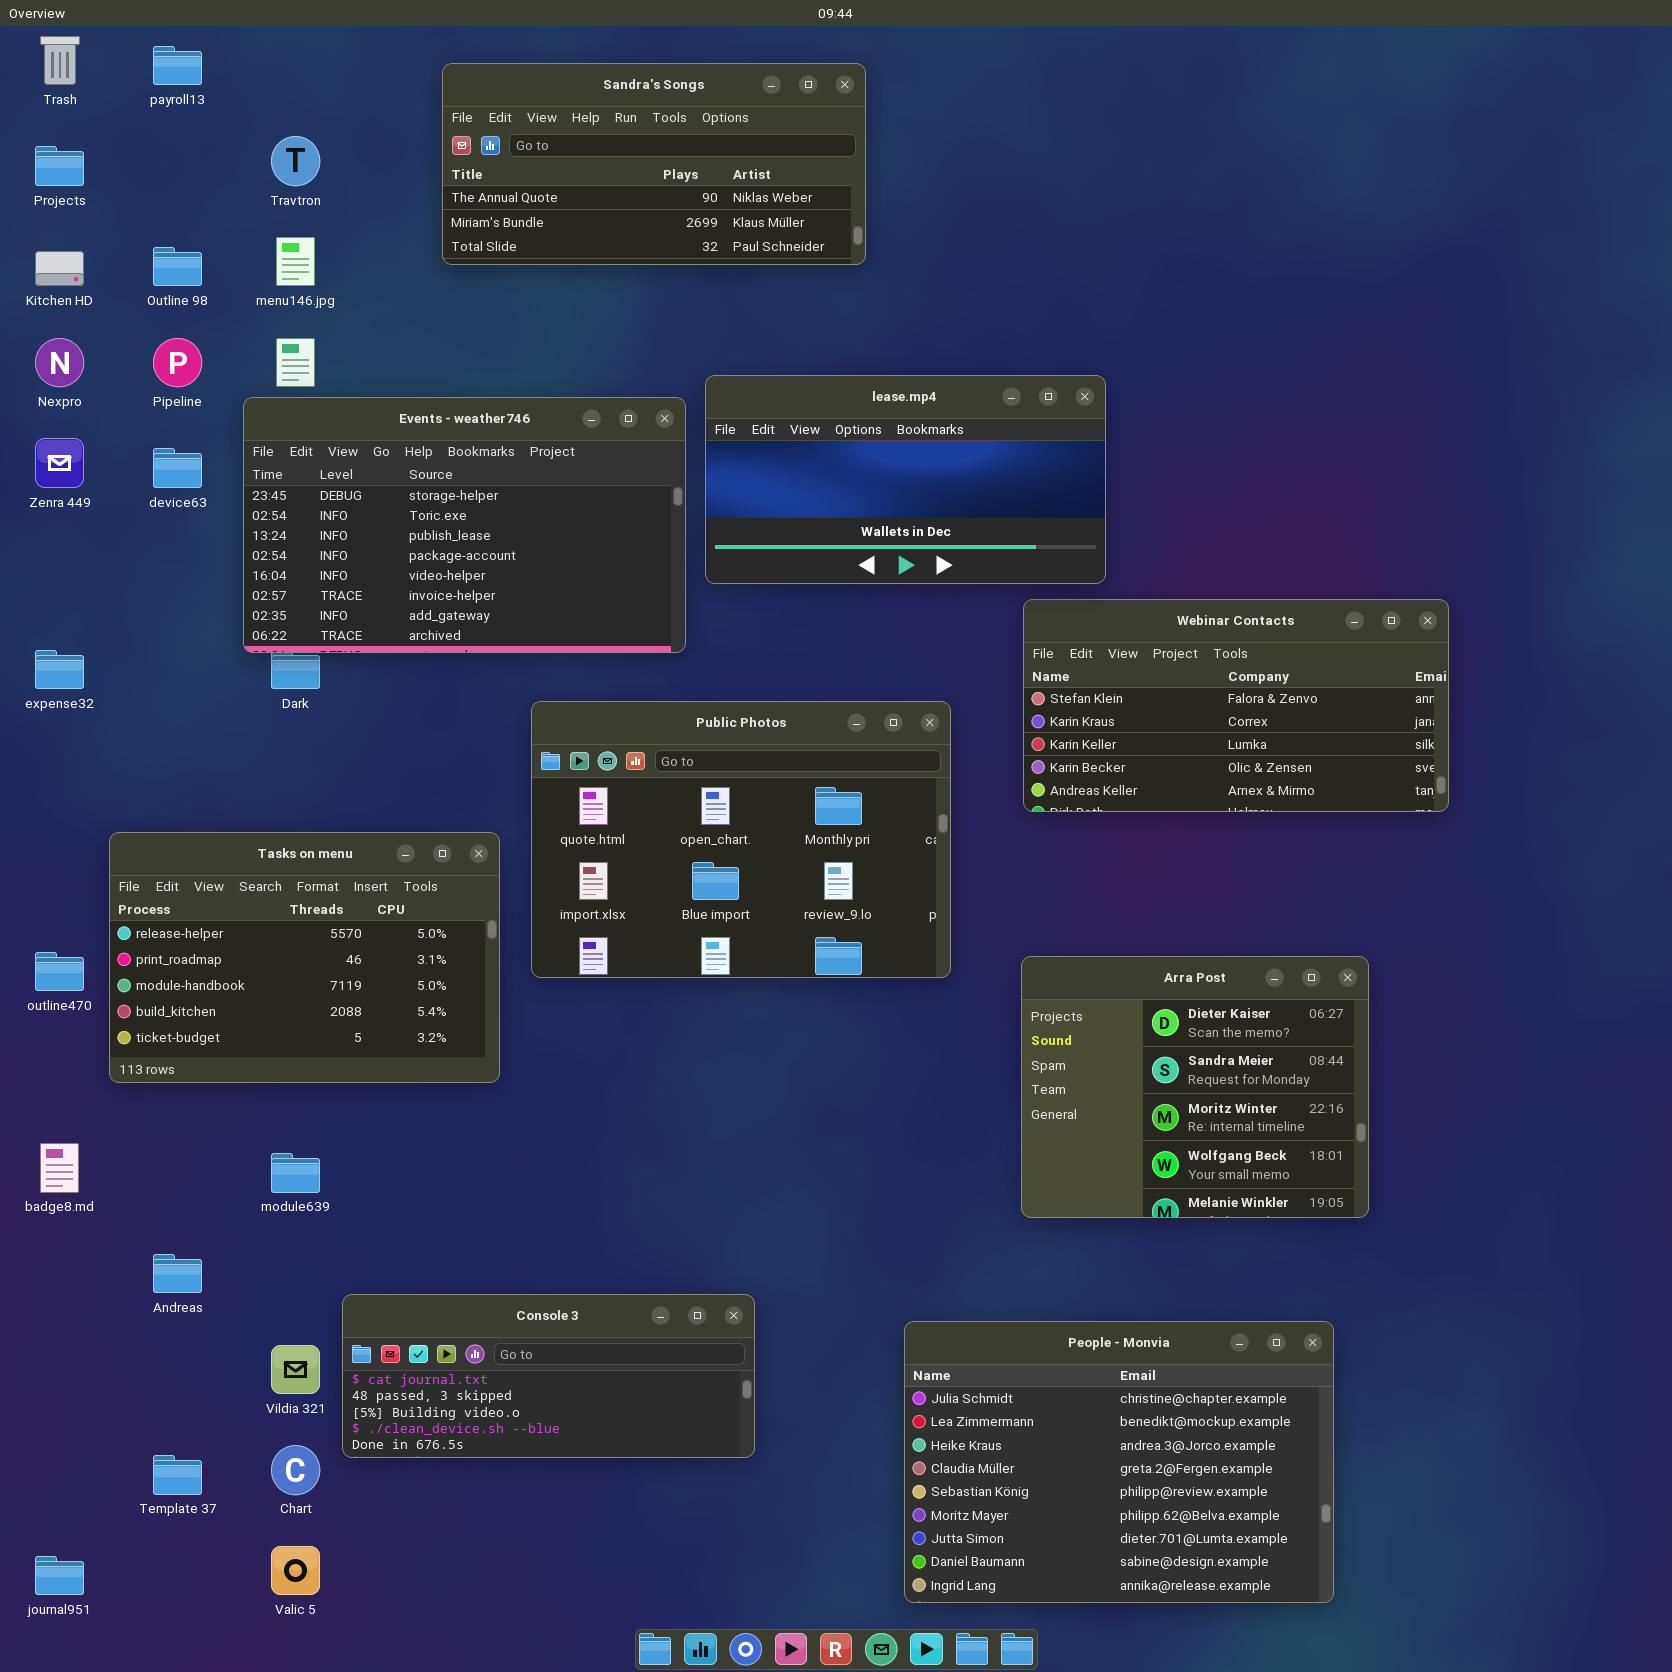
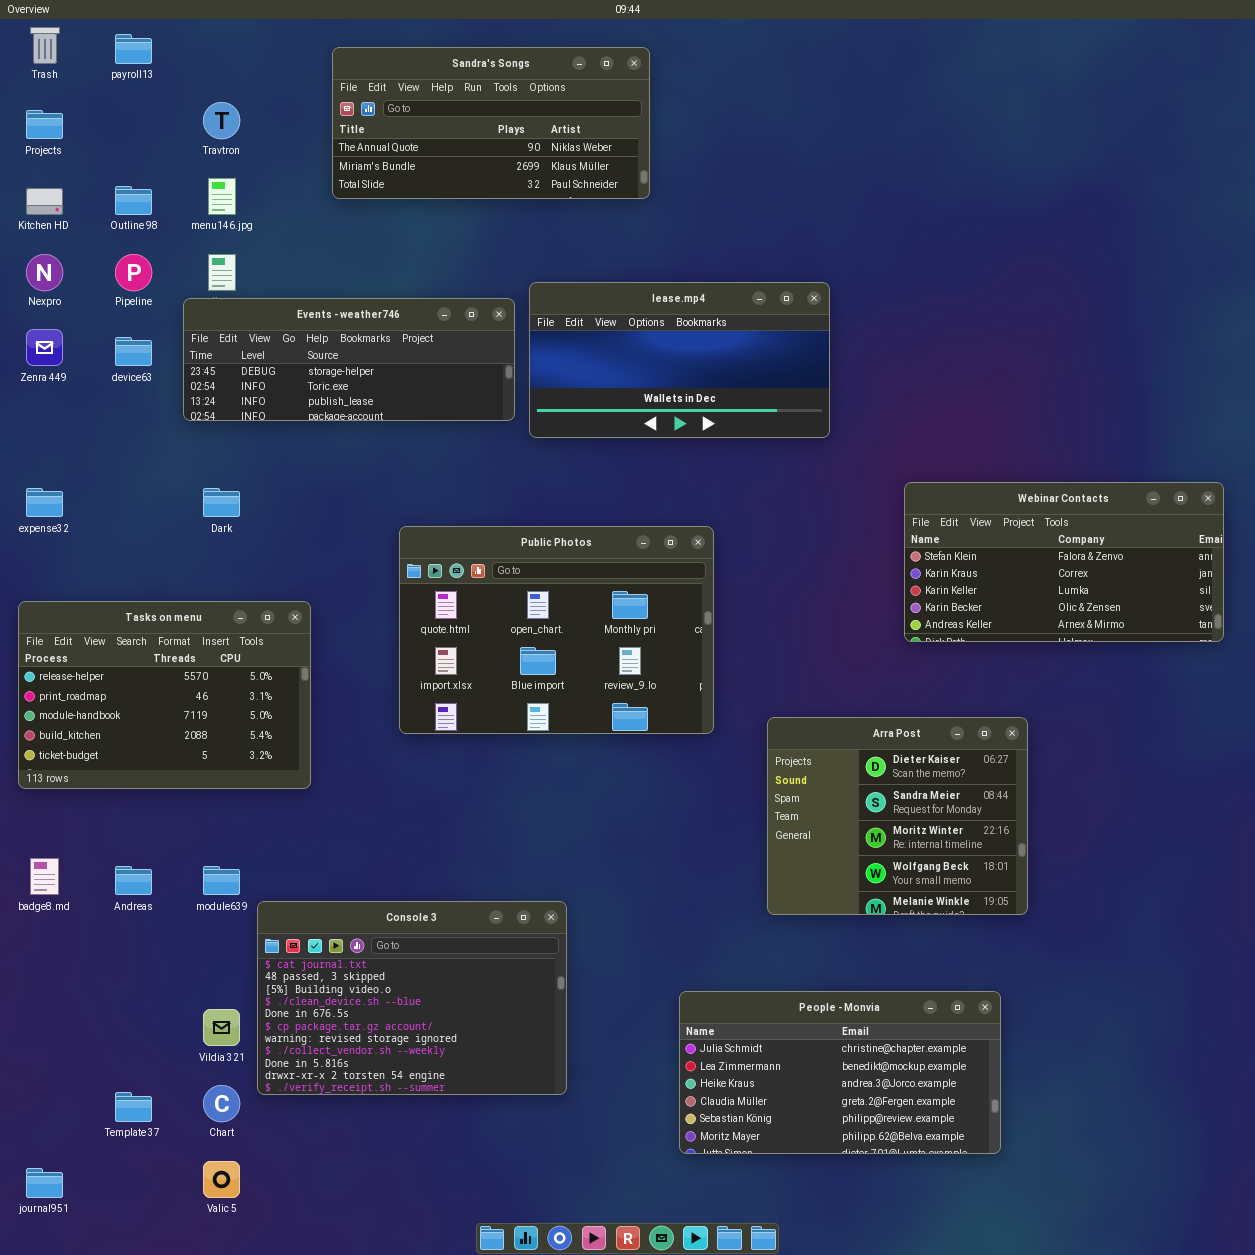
Events - weather746: [243,397,686,653] -> [183,298,515,421], resized
Webinar Contacts: [1023,599,1449,812] -> [904,482,1224,642], moved
Tasks on menu: [109,832,500,1083] -> [18,601,311,789], moved
Andreas: [153,1254,202,1293] -> [115,866,152,895], moved
Console 3: [342,1294,755,1458] -> [257,901,567,1095], resized
People - Monvia: [904,1321,1334,1603] -> [679,991,1001,1154], resized

